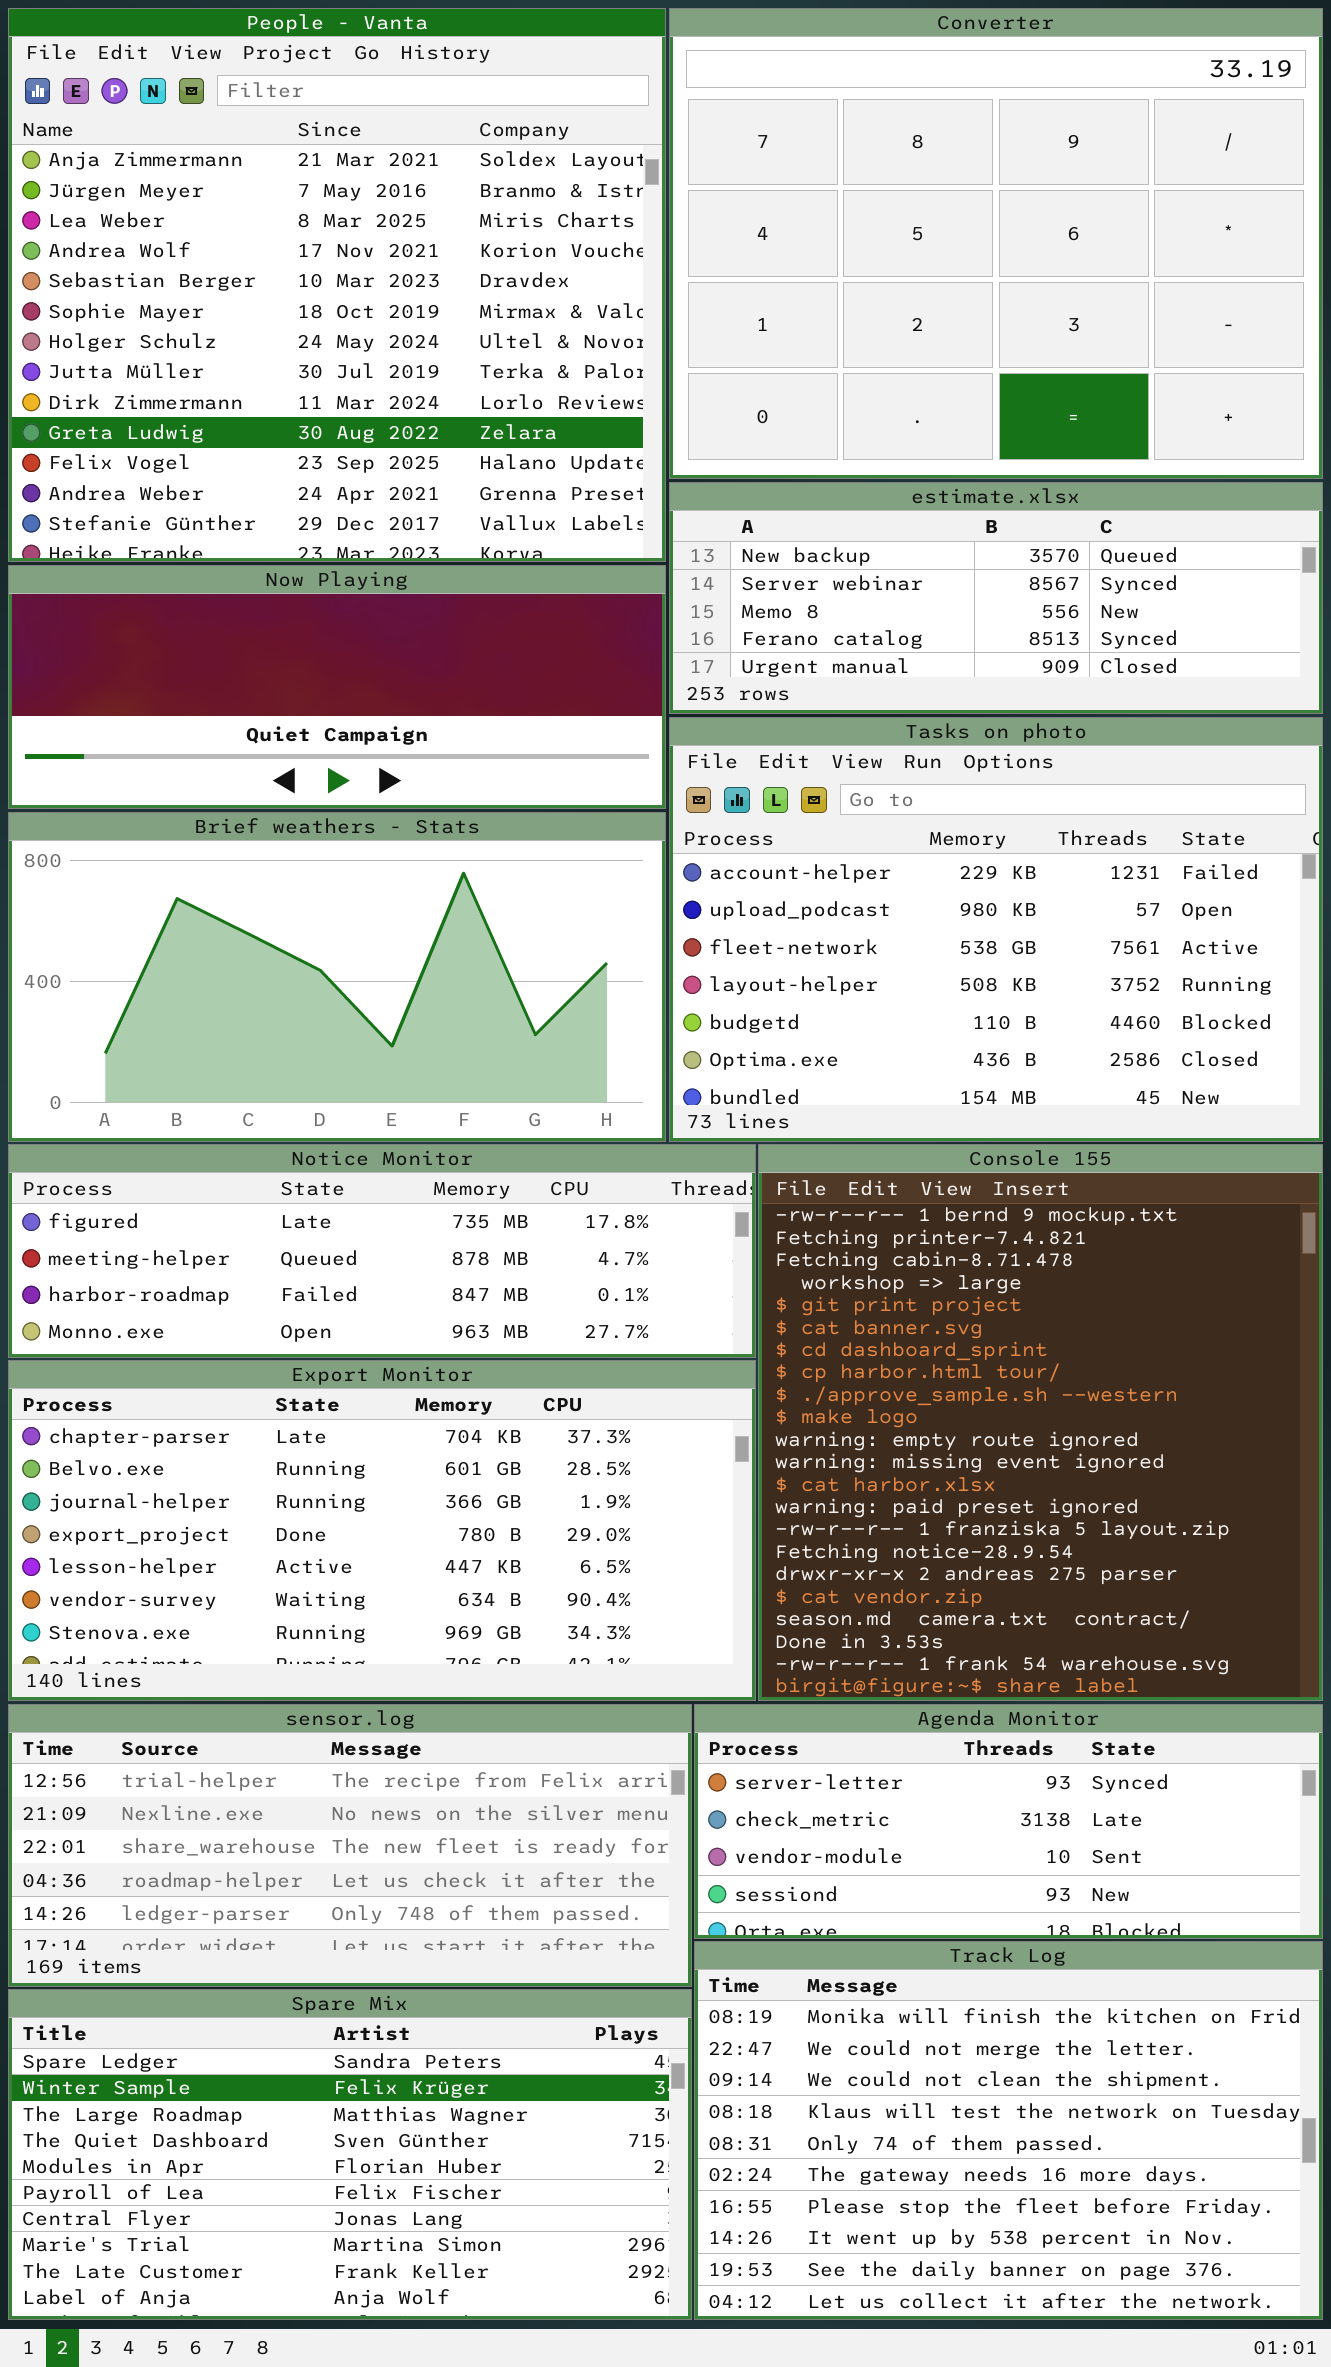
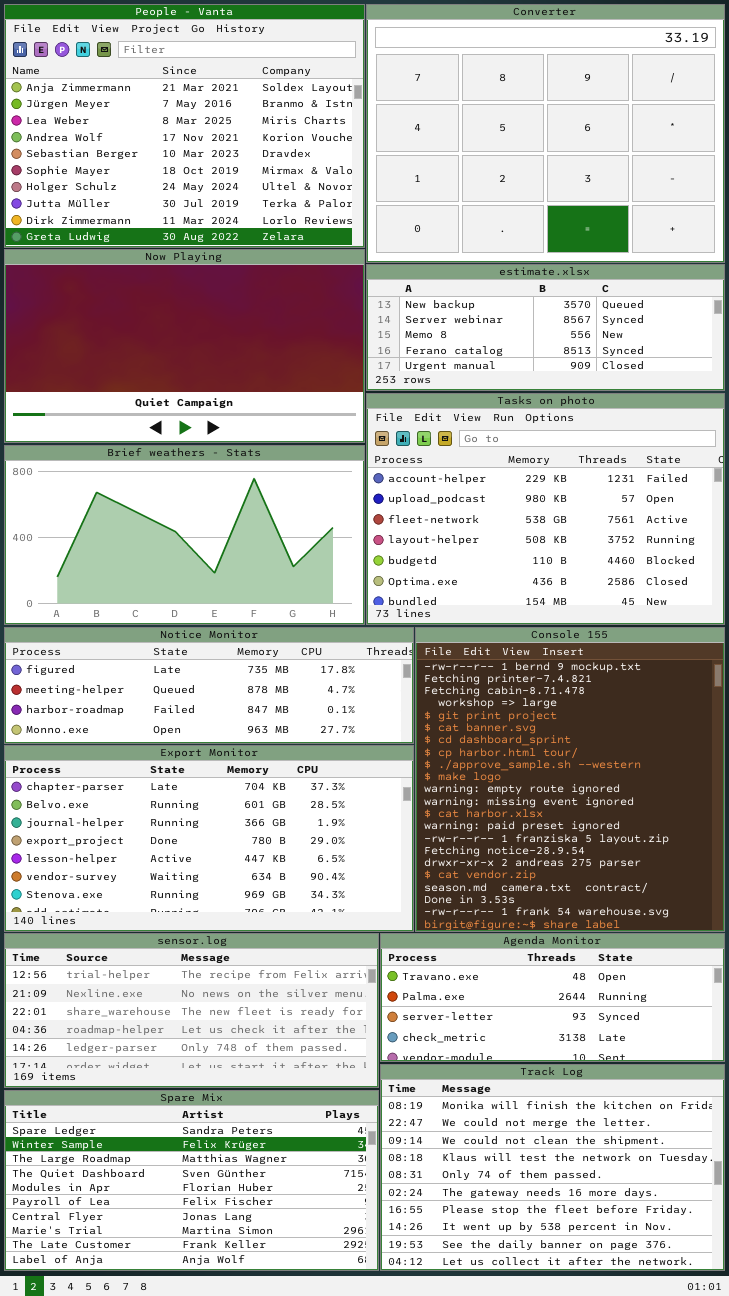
People - Vanta: [8,8,666,562] -> [4,4,365,248], resized
Now Playing: [8,565,666,809] -> [4,249,365,443], resized
Agenda Monitor: [694,1704,1323,1939] -> [380,933,725,1062], scrolled up 2 rows

